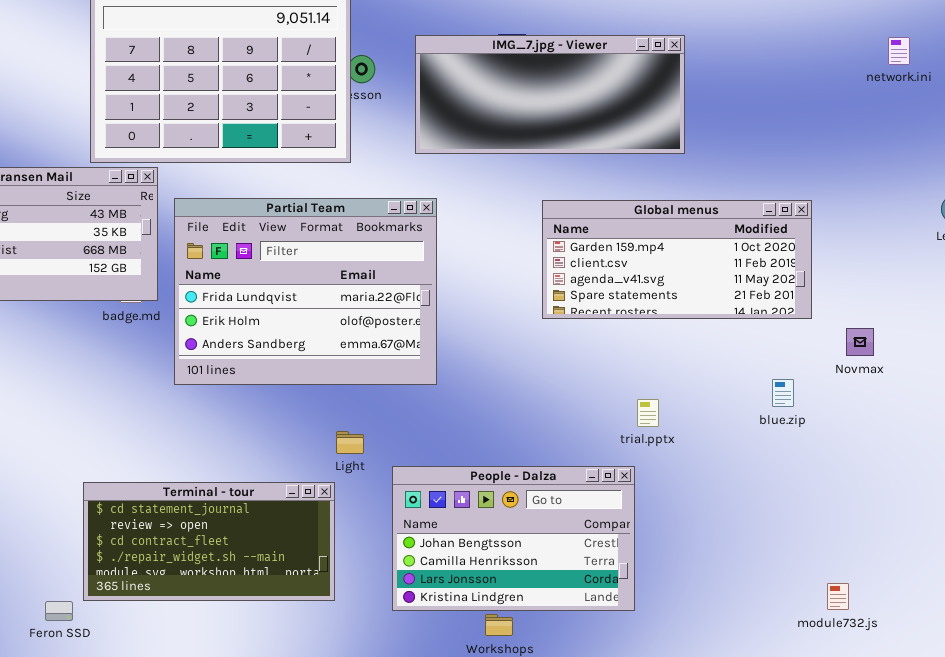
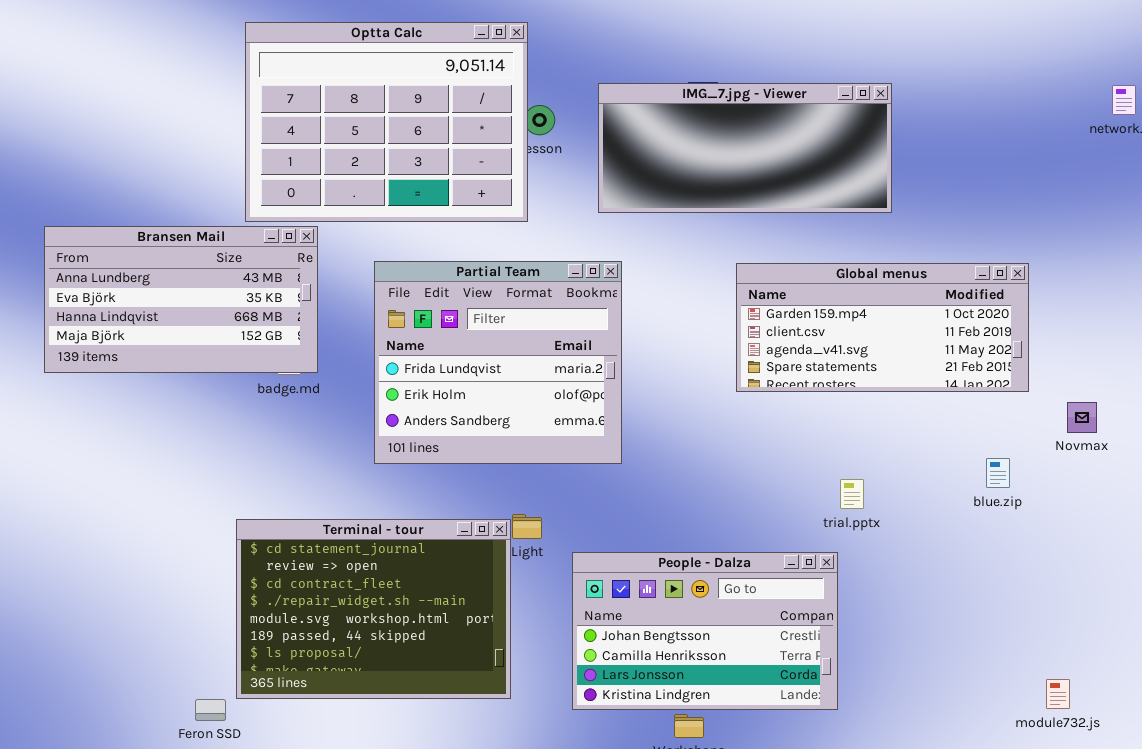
Partial Team: [174,198,437,385] -> [374,261,622,464], resized
Terminal - tour: [83,482,335,601] -> [236,519,511,699], resized

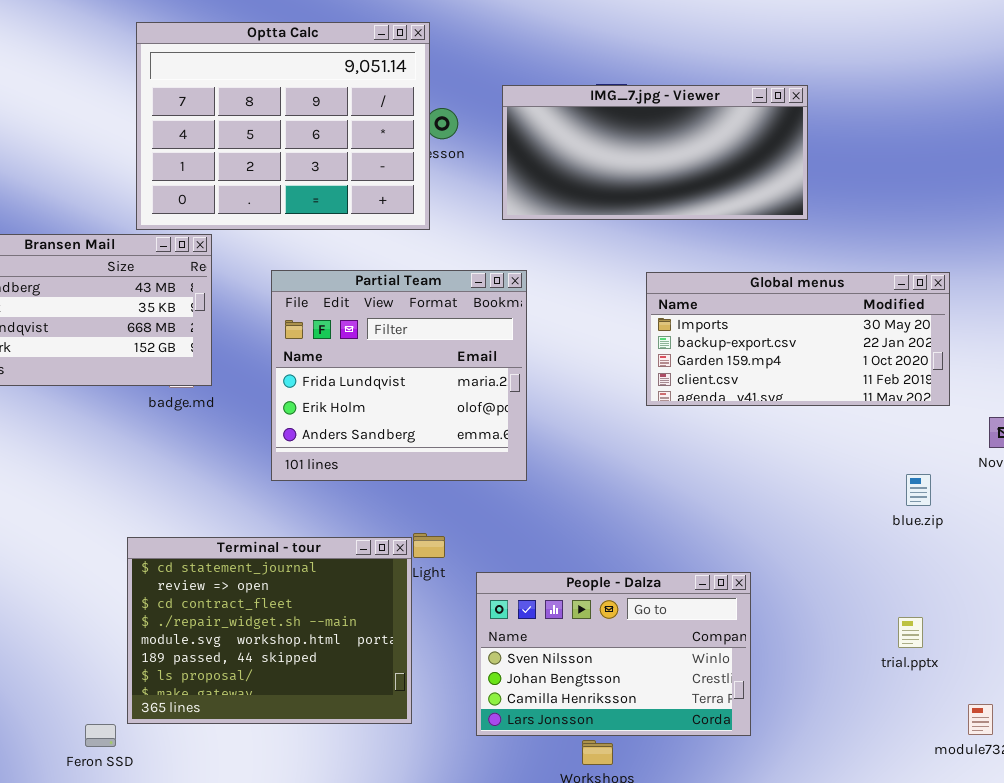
Global menus: [736,263,1029,392] -> [646,272,950,406], scrolled up 2 rows
trial.pptx: [840,479,864,509] -> [898,617,923,648], moved
People - Dalza: [572,552,838,710] -> [476,572,751,736], scrolled up 1 row

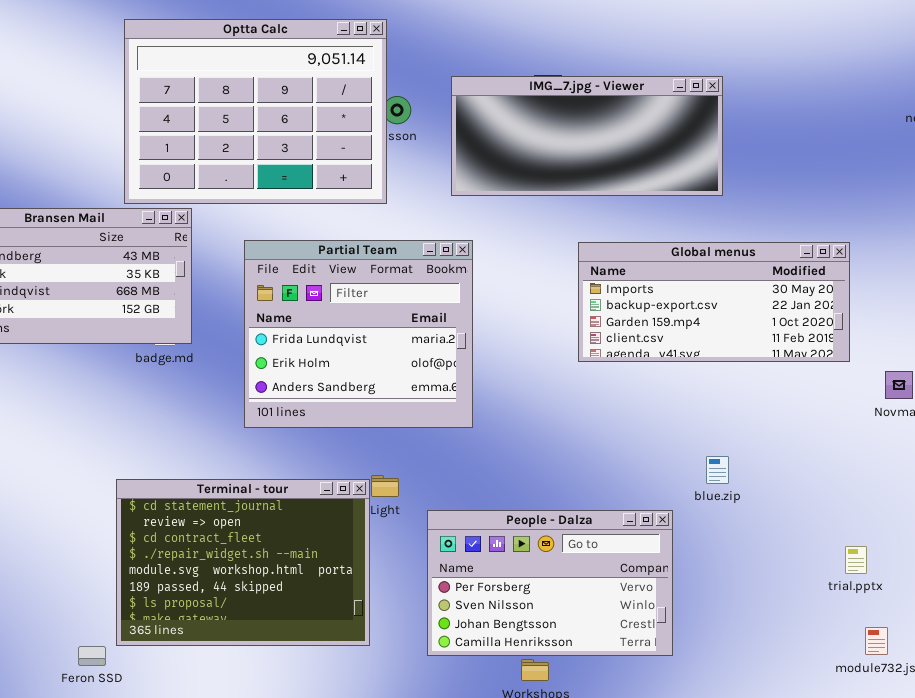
blue.zip: [906,474,931,506] -> [706,456,729,484], moved
People - Dalza: [476,572,751,736] -> [427,510,673,656], scrolled up 1 row
trial.pptx: [898,617,923,648] -> [845,546,867,574], moved

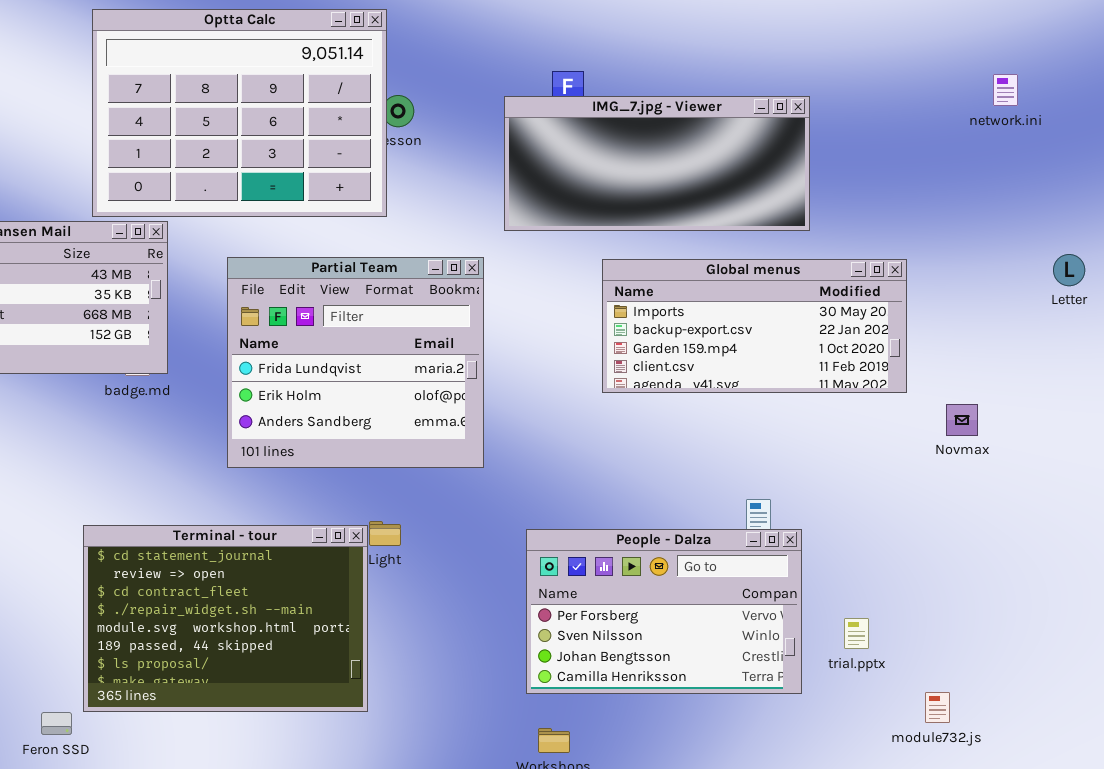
IMG_7.jpg - Viewer: [451,76,723,196] -> [504,96,810,231], moved
People - Dalza: [427,510,673,656] -> [526,529,802,694], moved
trial.pptx: [845,546,867,574] -> [844,618,869,649], moved

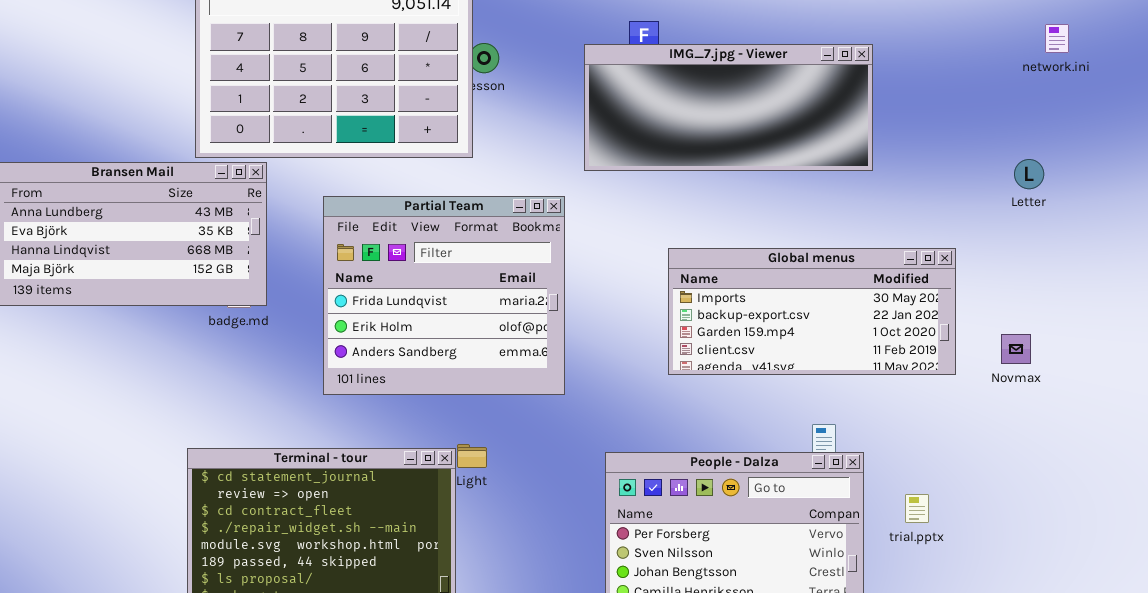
Letter: [1053,254,1085,286] -> [1014,159,1044,189], moved
Global menus: [602,259,907,393] -> [668,248,956,375], moved
trial.pptx: [844,618,869,649] -> [905,494,929,523], moved

